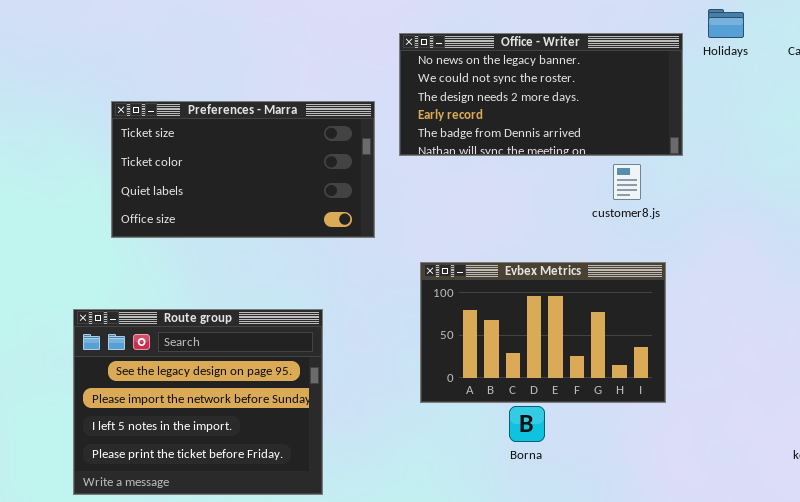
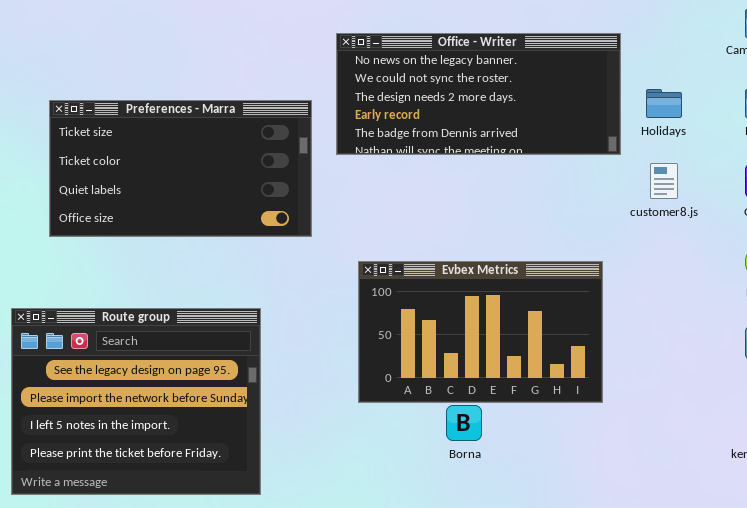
Holidays: [708,9,744,38] -> [646,89,682,118], moved
customer8.js: [613,164,641,200] -> [650,163,678,199], moved

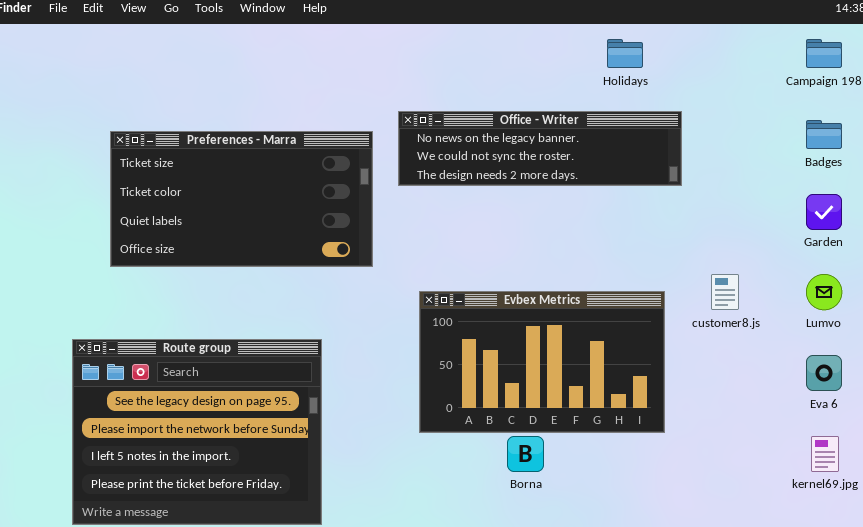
Office - Writer: [336,33,621,155] -> [398,111,682,186], resized
Holidays: [646,89,682,118] -> [607,39,643,68], moved
customer8.js: [650,163,678,199] -> [711,274,739,310], moved

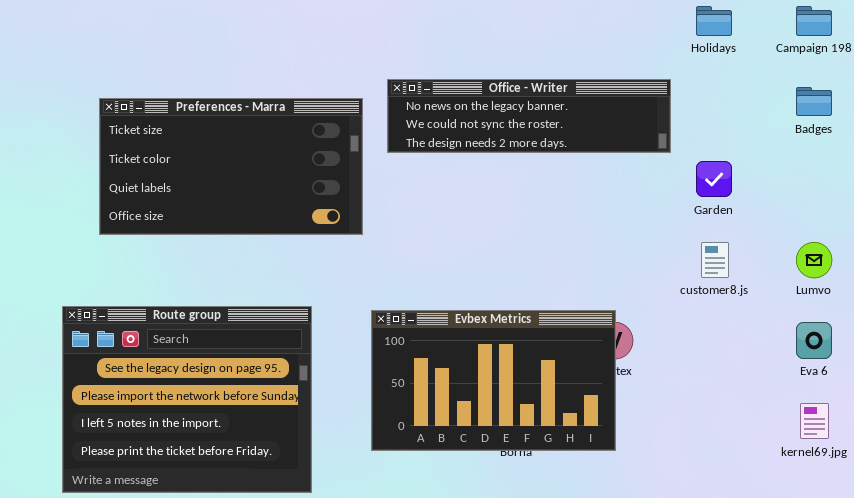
Holidays: [607,39,643,68] -> [696,6,732,36], moved
Garden: [806,194,842,230] -> [696,161,732,197], moved
Evbex Metrics: [419,291,665,433] -> [371,310,616,451], moved

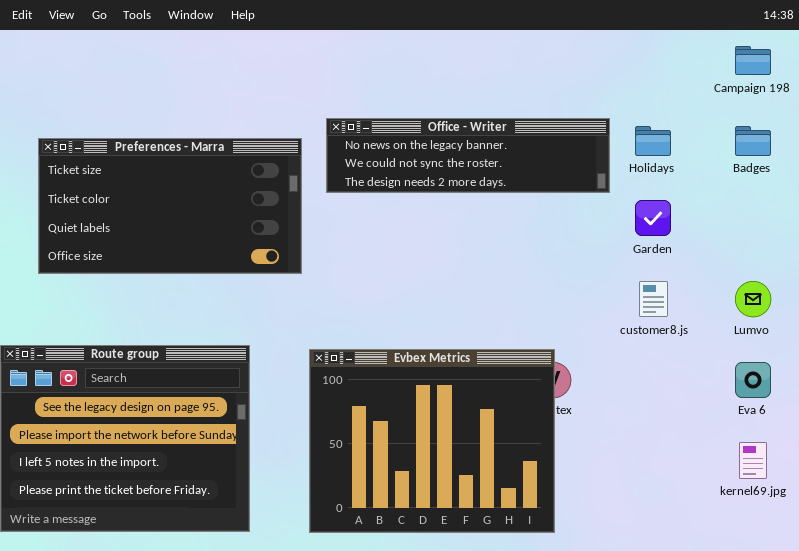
Holidays: [696,6,732,36] -> [635,126,671,156], moved
Evbex Metrics: [371,310,616,451] -> [309,349,555,533], resized

